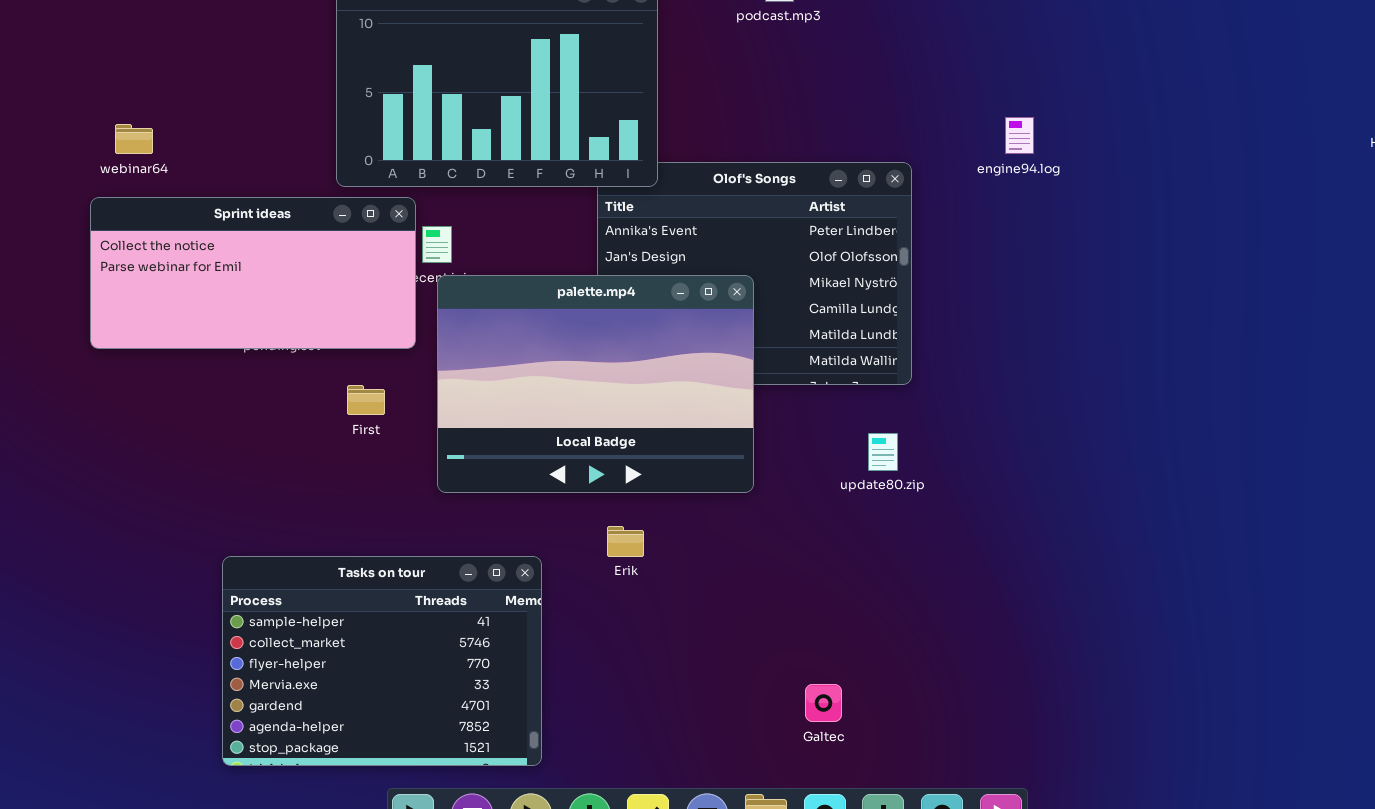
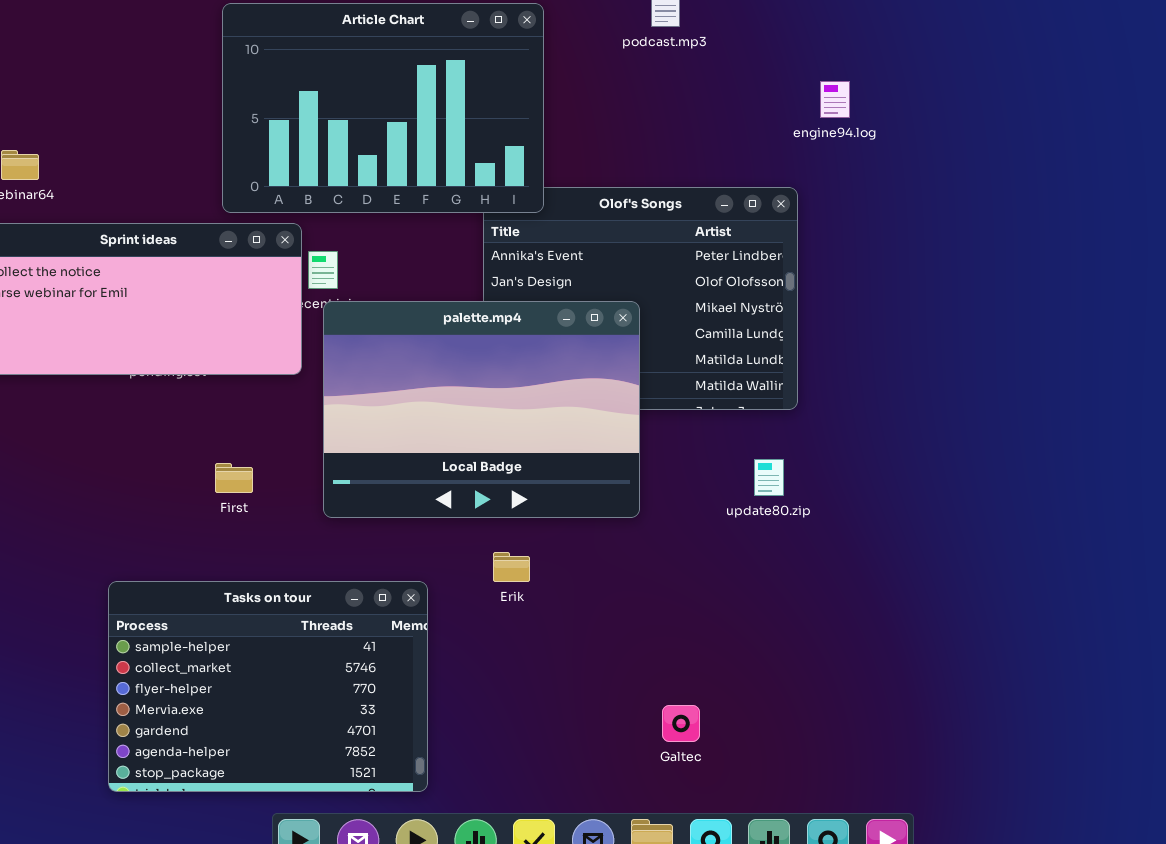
engine94.log: [1005,117,1034,154] -> [820,81,850,118], moved
First: [347,385,385,415] -> [215,463,253,493], moved
Galtec: [805,684,842,722] -> [662,705,700,742], moved

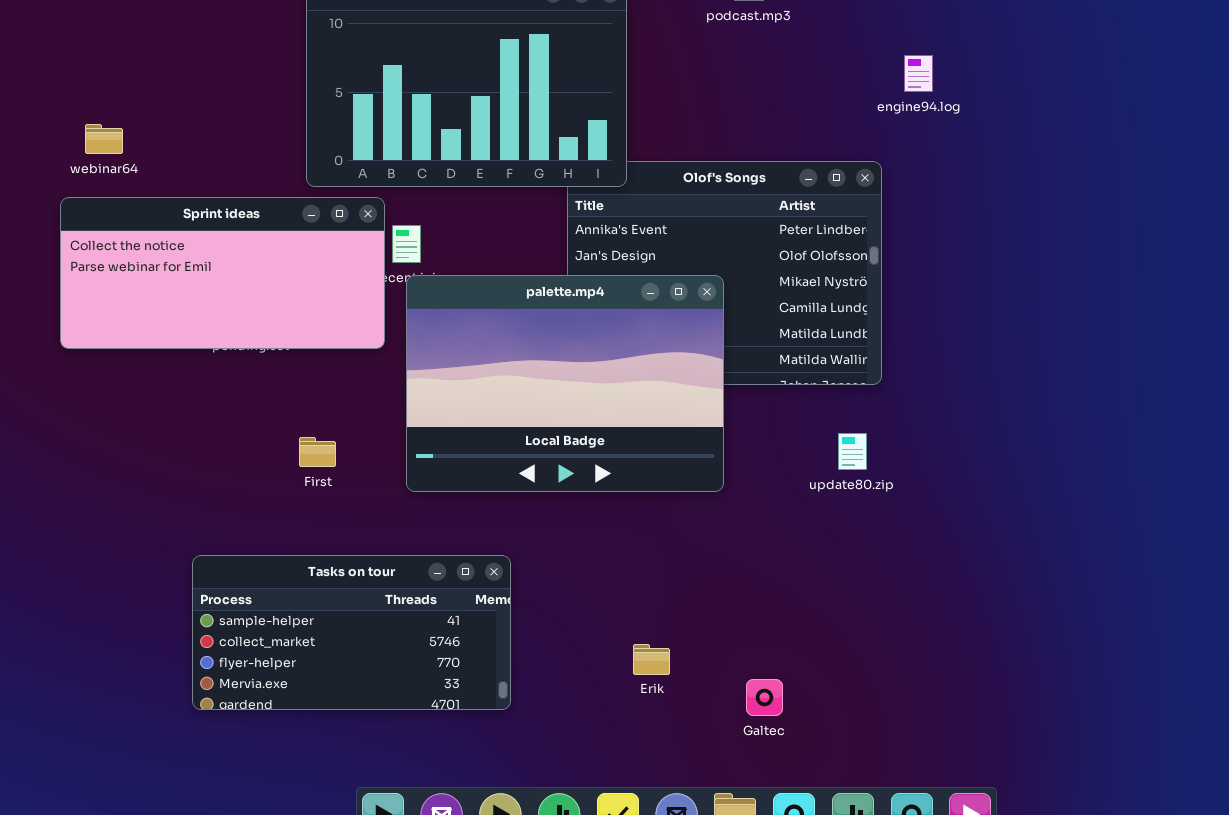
Erik: [493,552,530,582] -> [633,644,670,675], moved
Tasks on tour: [108,581,428,792] -> [192,555,511,710], resized

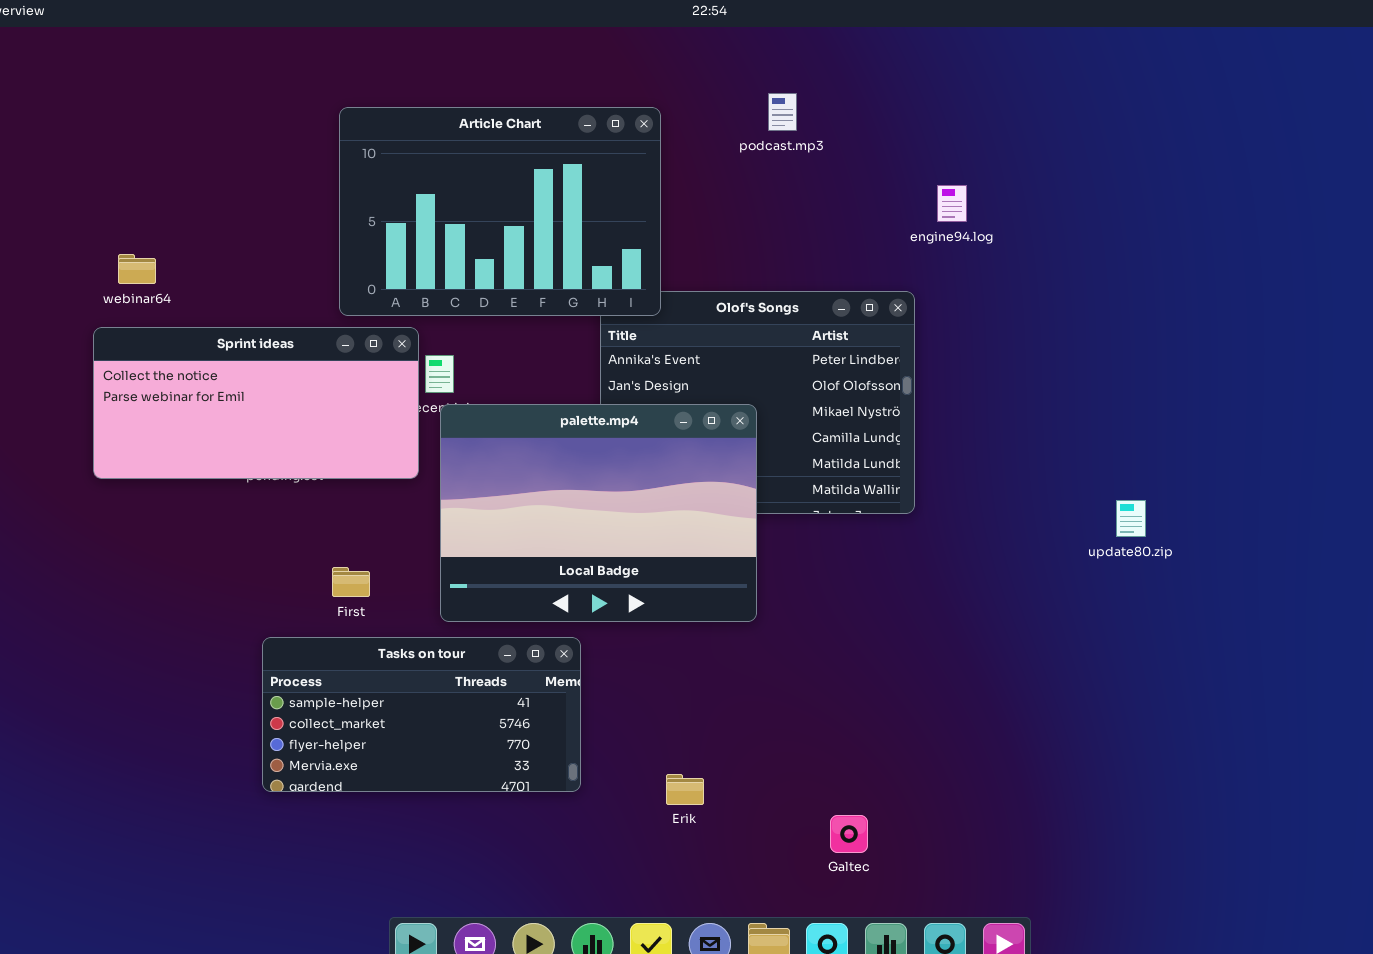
update80.zip: [838,433,867,470] -> [1116,500,1146,537], moved
Tasks on tour: [192,555,511,710] -> [262,637,581,792], moved
Galtec: [746,679,783,716] -> [830,815,868,853], moved

